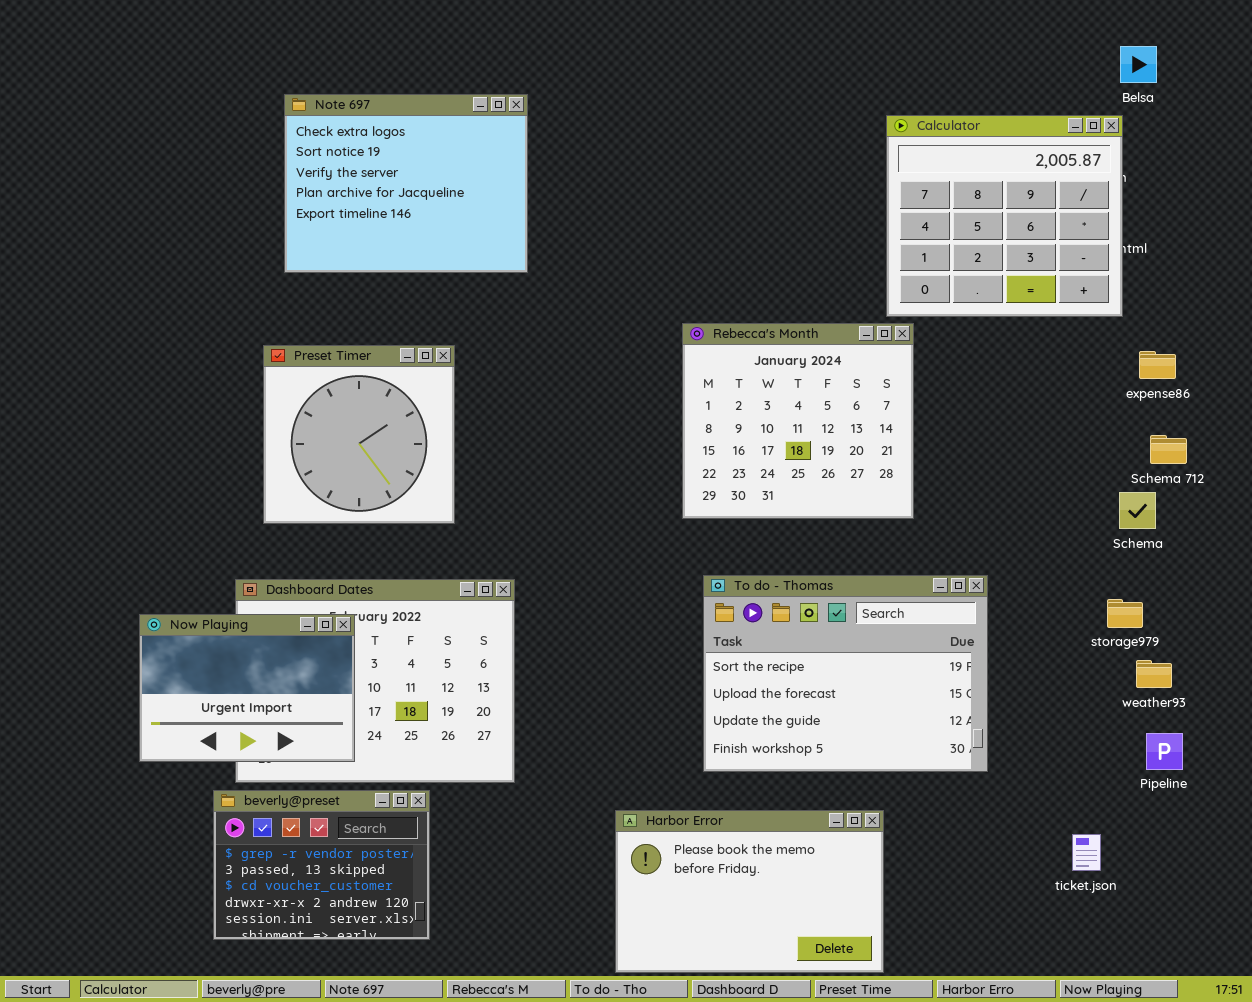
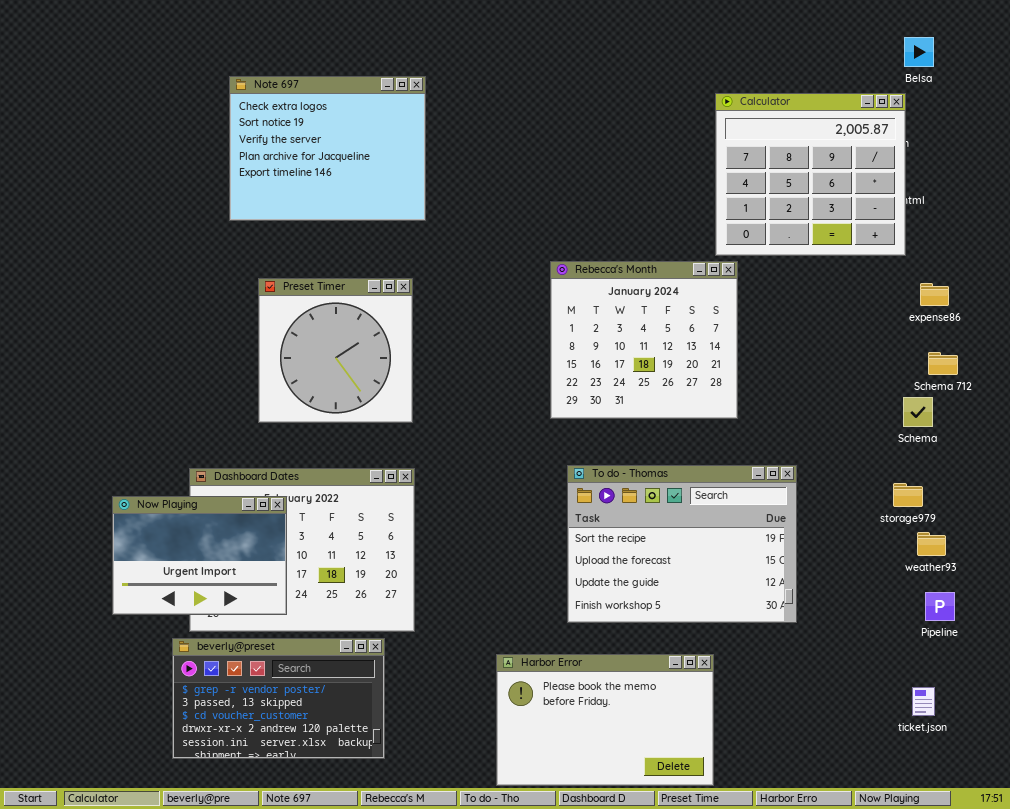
Preset Timer: [263,345,455,524] -> [258,278,413,423], moved
beverly@preset: [213,790,430,940] -> [172,638,385,759], resized
ticket.json: [1072,834,1101,871] -> [912,687,935,716], moved

